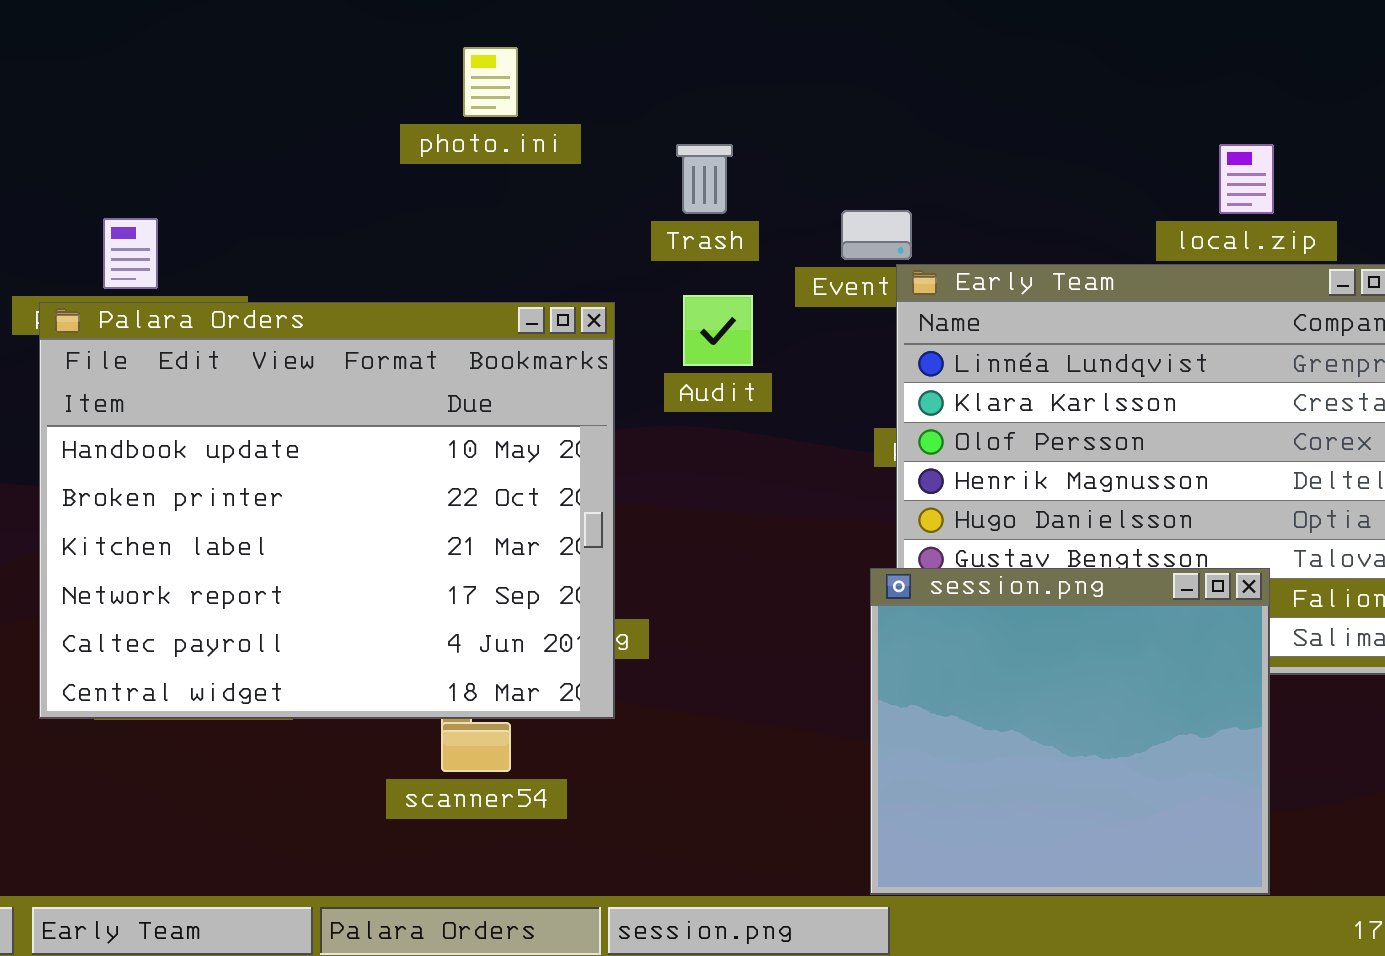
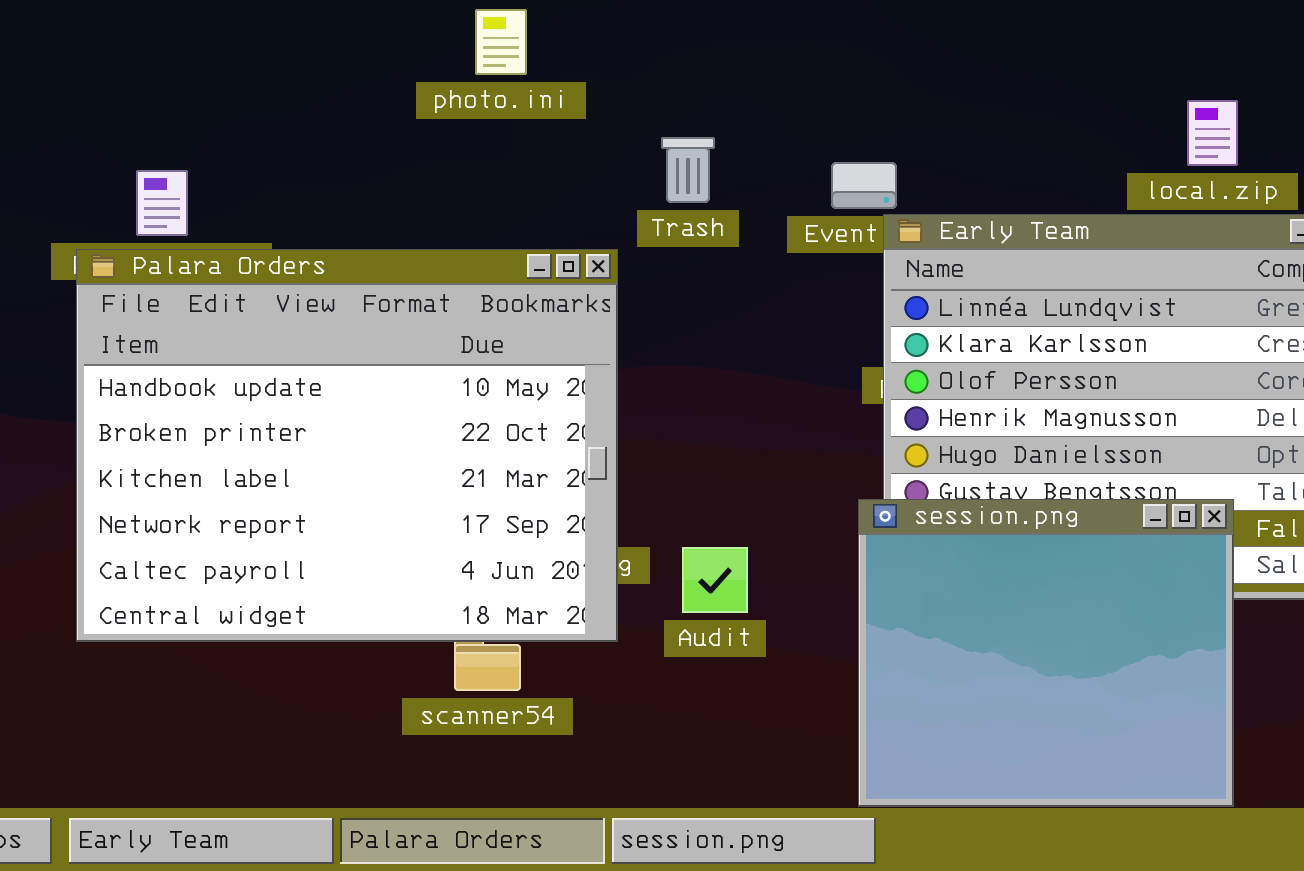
Trash: [676,144,733,214] -> [661,137,715,203], moved
Audit: [683,295,753,366] -> [682,547,748,613], moved

